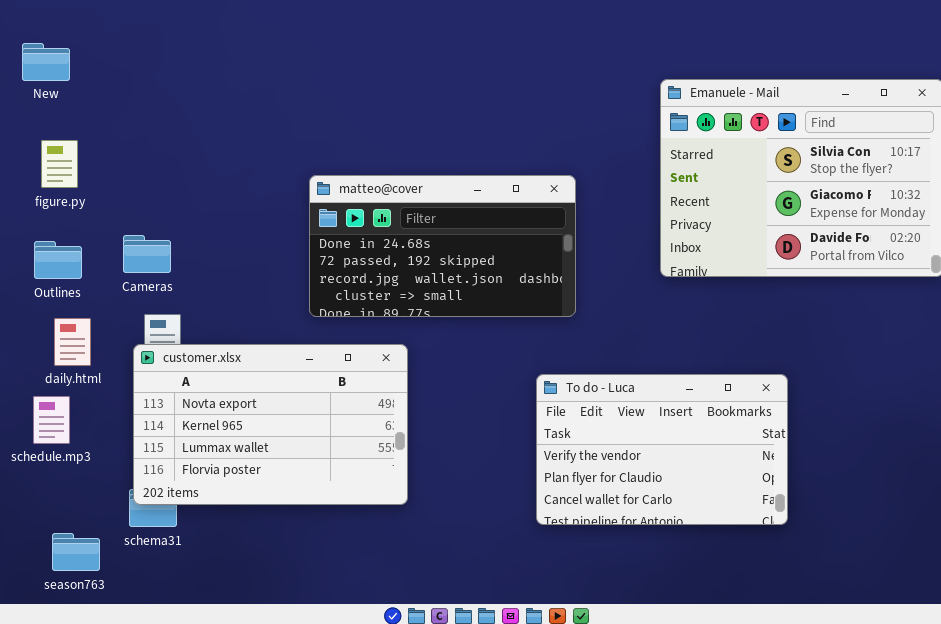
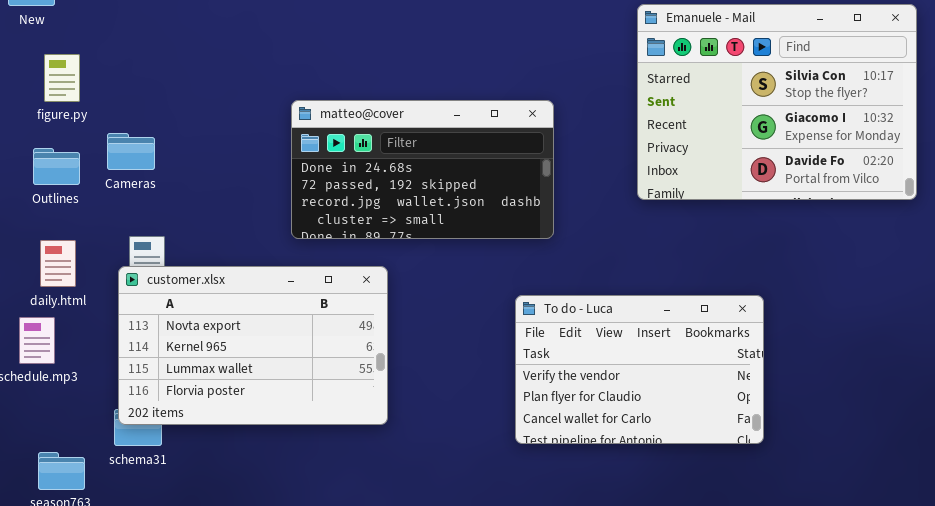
figure.py: [41,140,78,188] -> [44,54,80,102], moved
Cameras: [123,235,171,273] -> [107,133,155,170], moved
Outlines: [34,241,82,279] -> [33,148,80,185], moved

